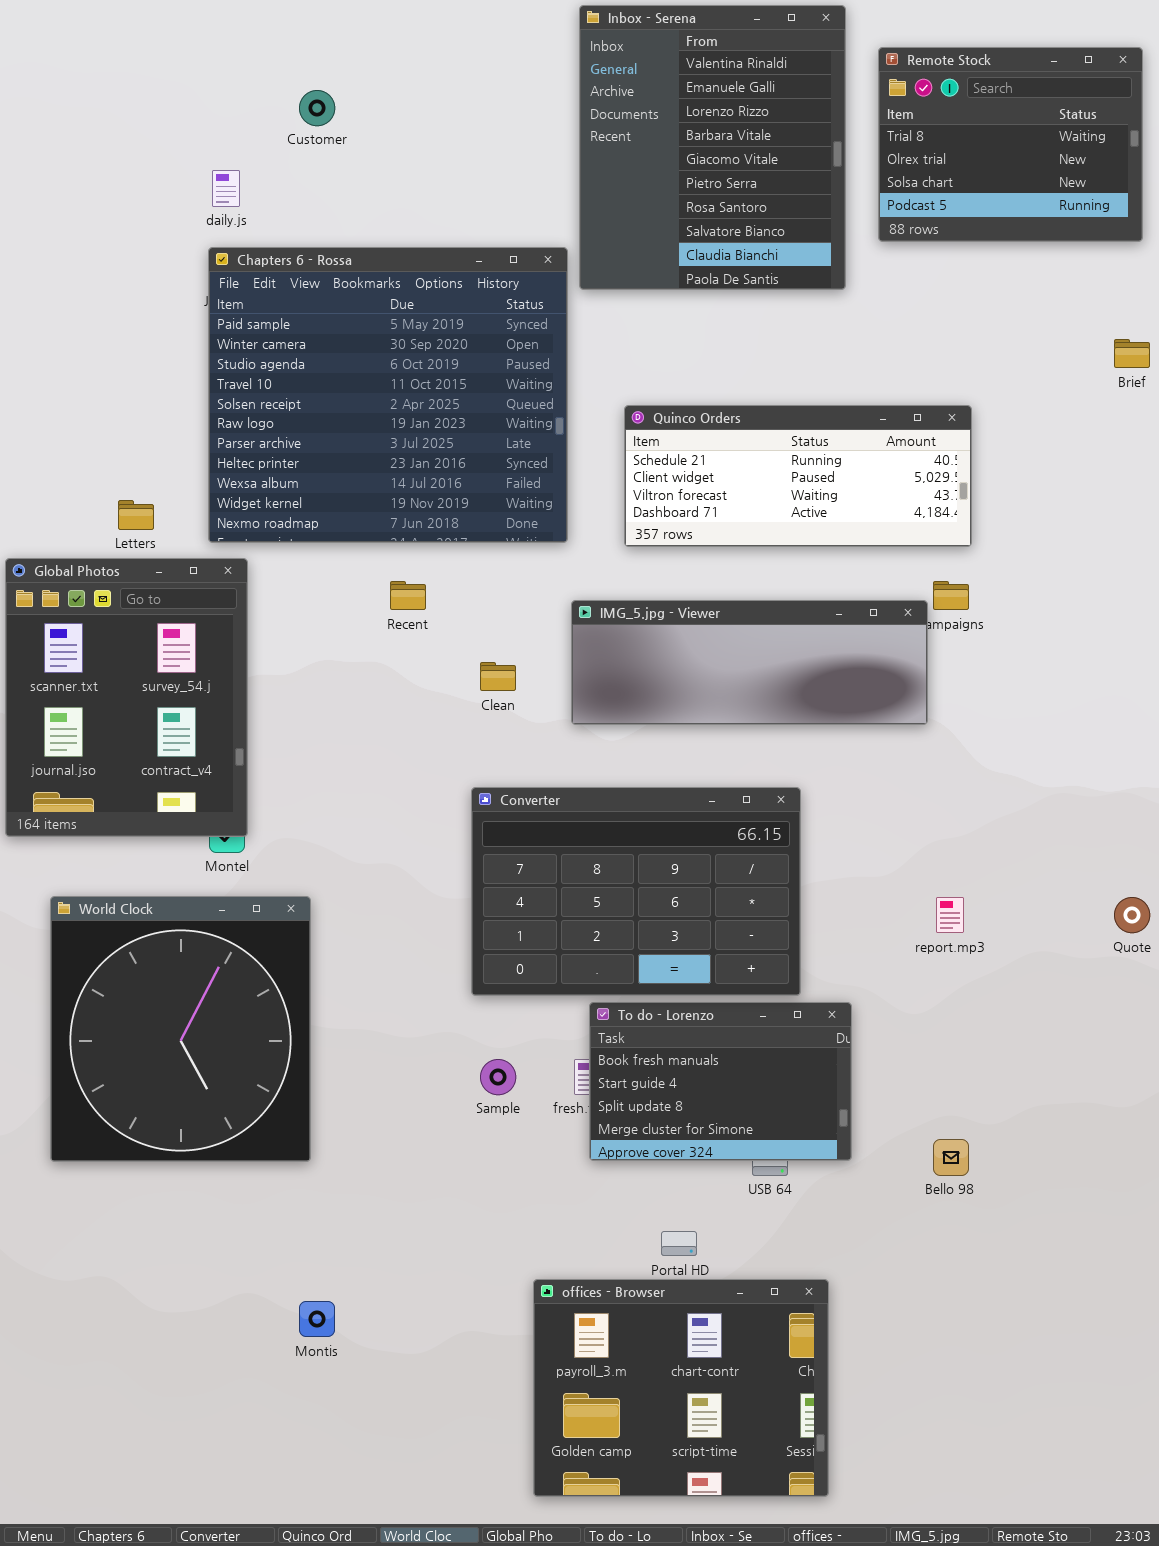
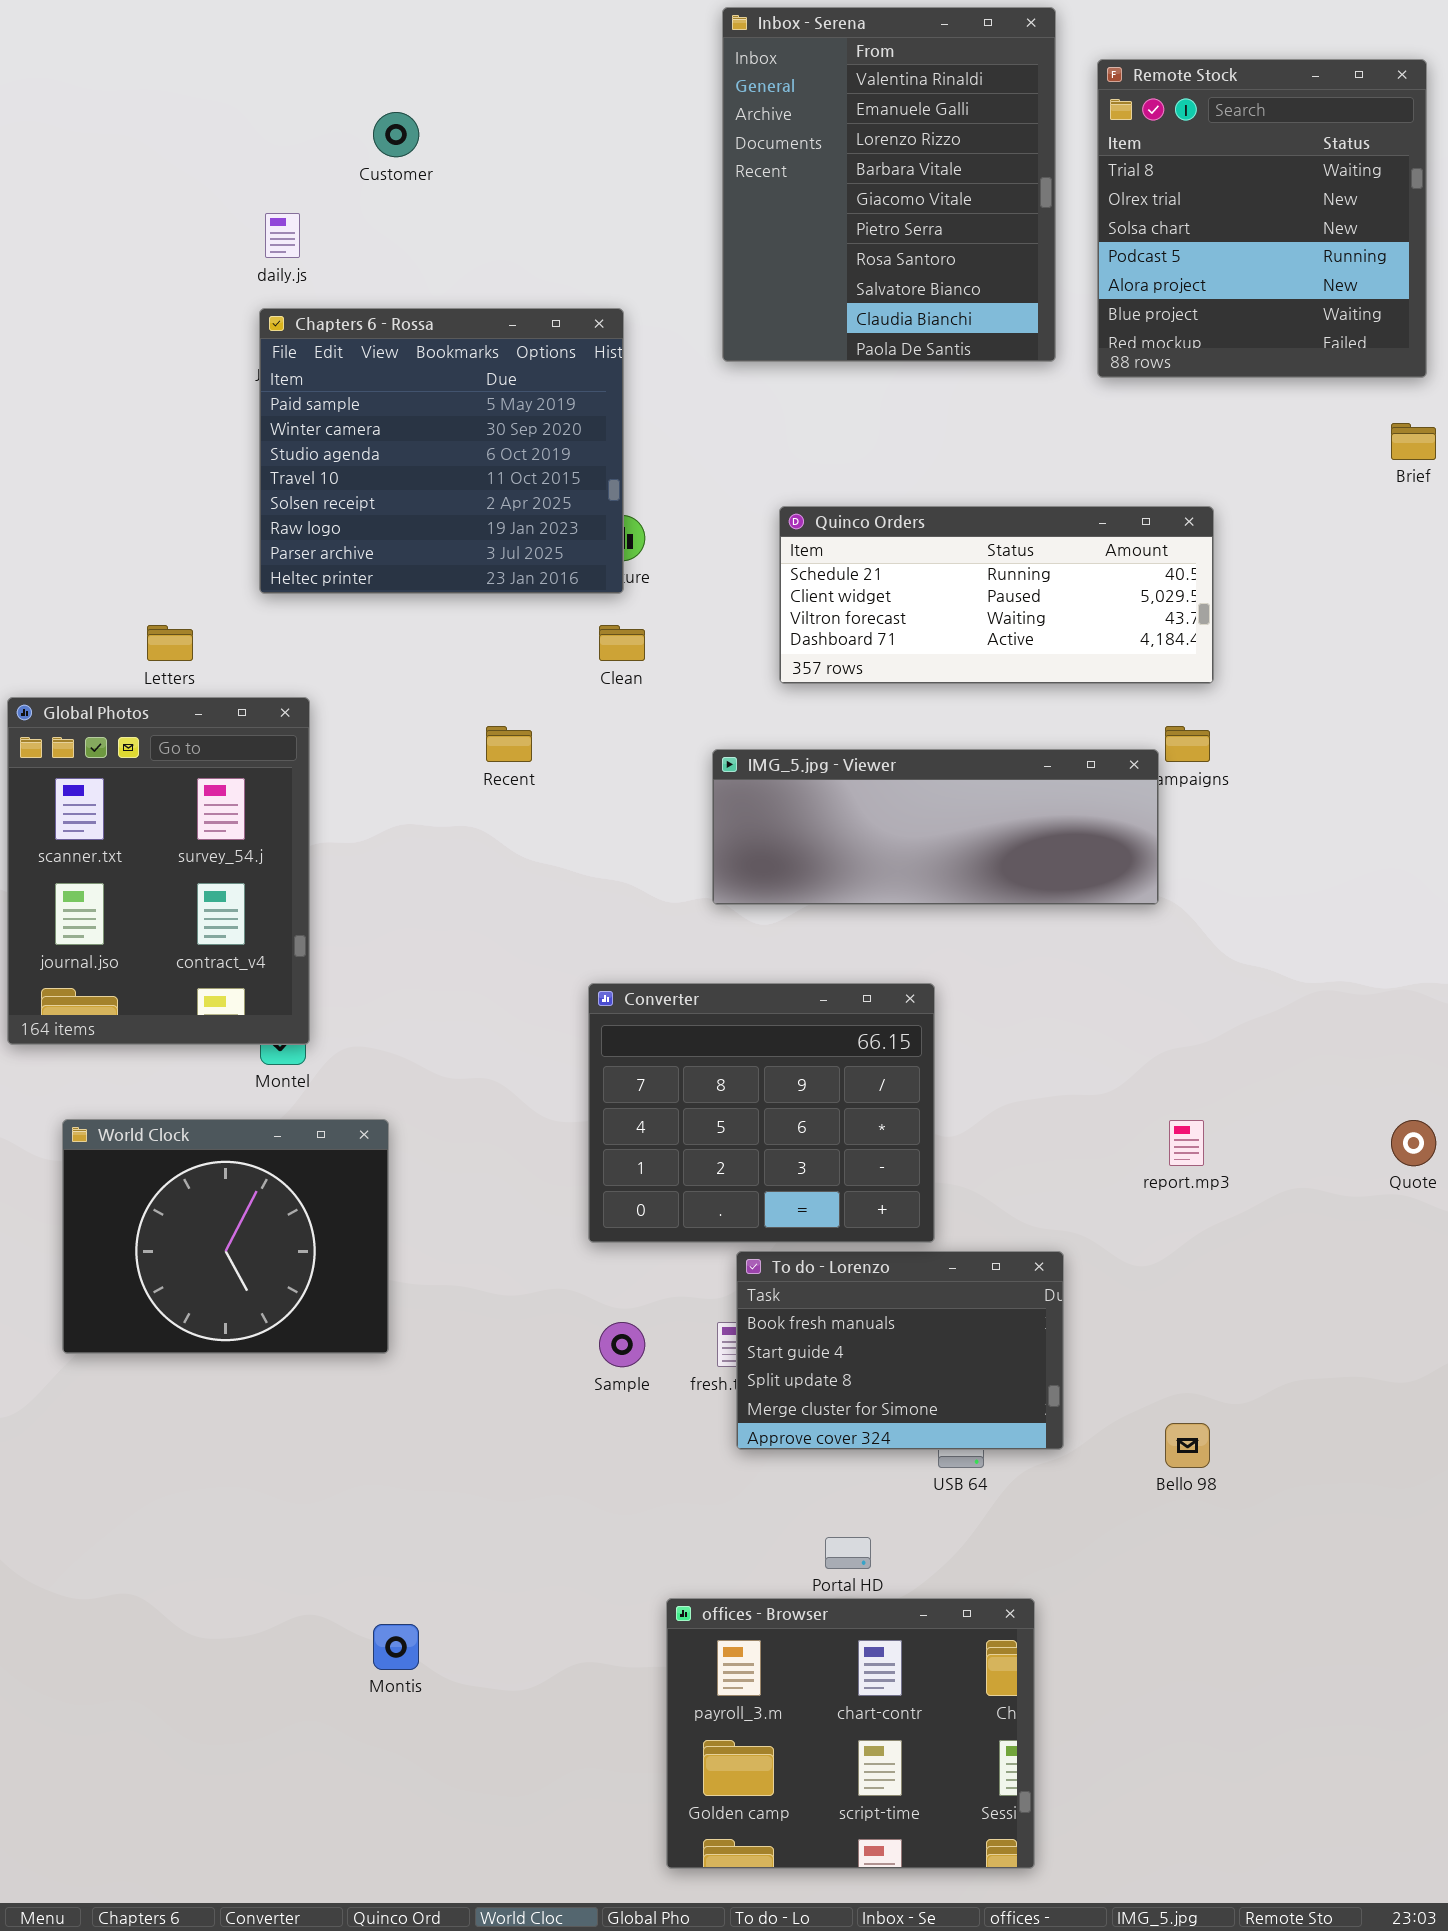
Remote Stock: [878,47,1143,242] -> [1097,59,1427,378], resized
Chapters 6 - Rossa: [208,247,568,543] -> [259,308,624,594], resized
Clean: [480,662,516,691] -> [599,625,645,661], moved
Converter: [471,787,801,996] -> [588,983,935,1243], resized
World Clock: [50,896,311,1162] -> [62,1119,389,1354], resized

